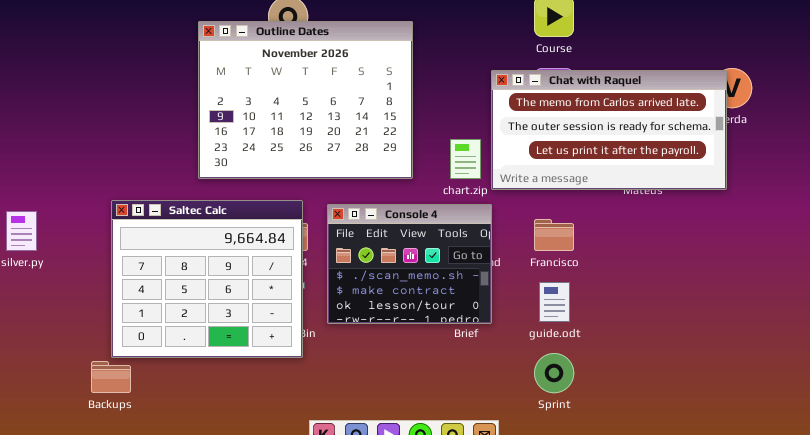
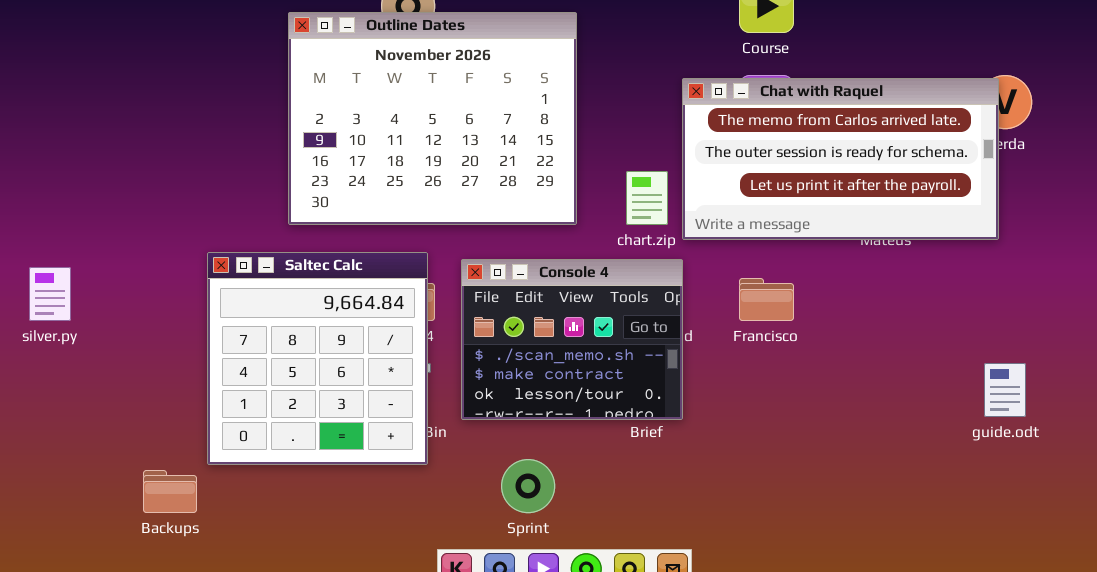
Saltec Calc: [111,200,303,358] -> [207,252,428,465], resized
guide.odt: [539,282,570,322] -> [984,363,1026,417], moved
Sprint: [534,353,574,393] -> [501,459,555,513], moved

